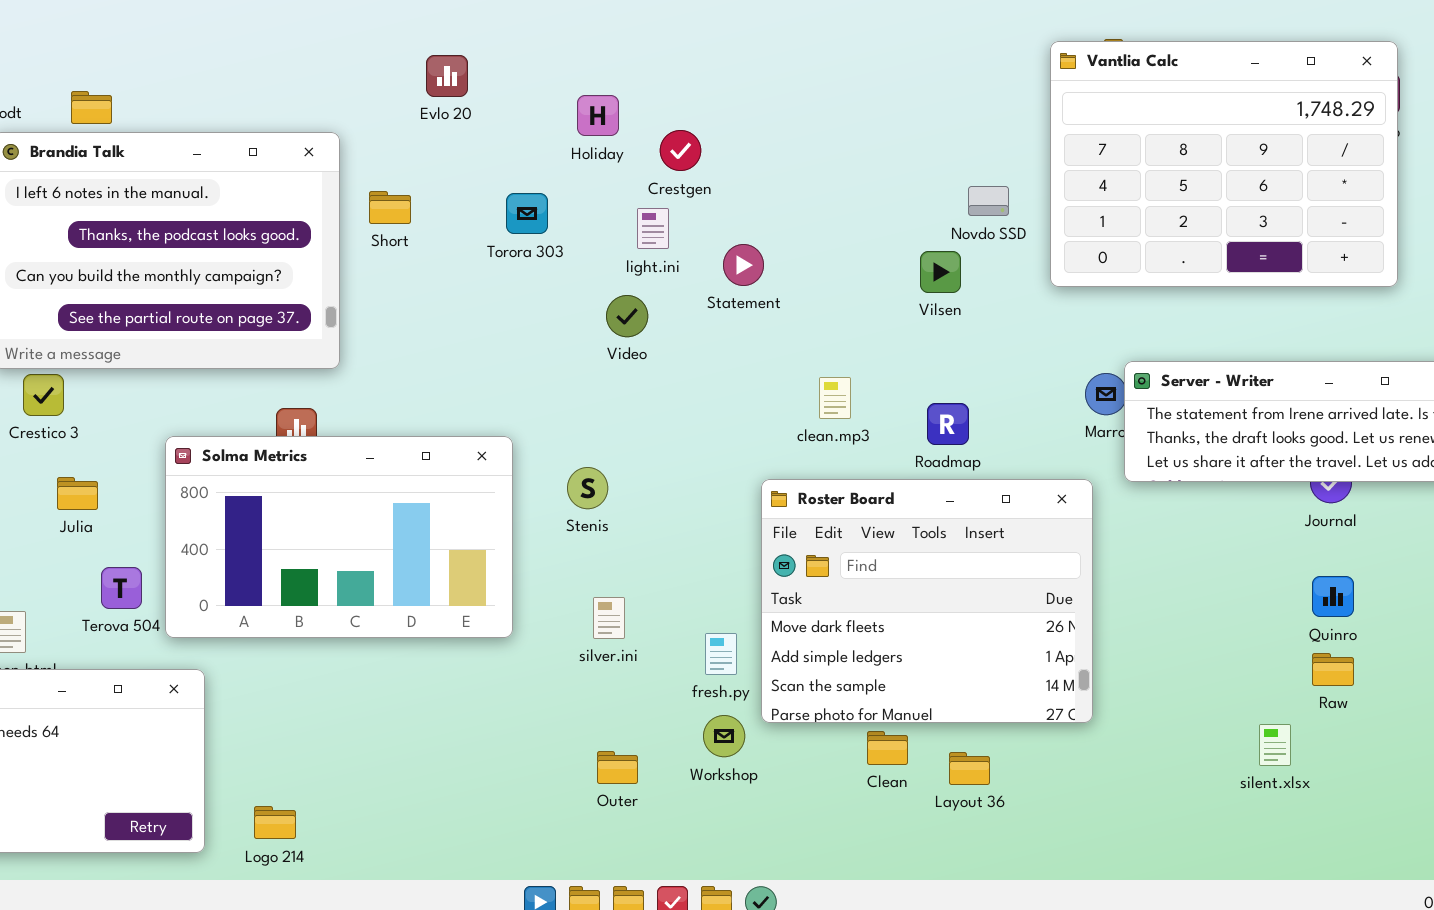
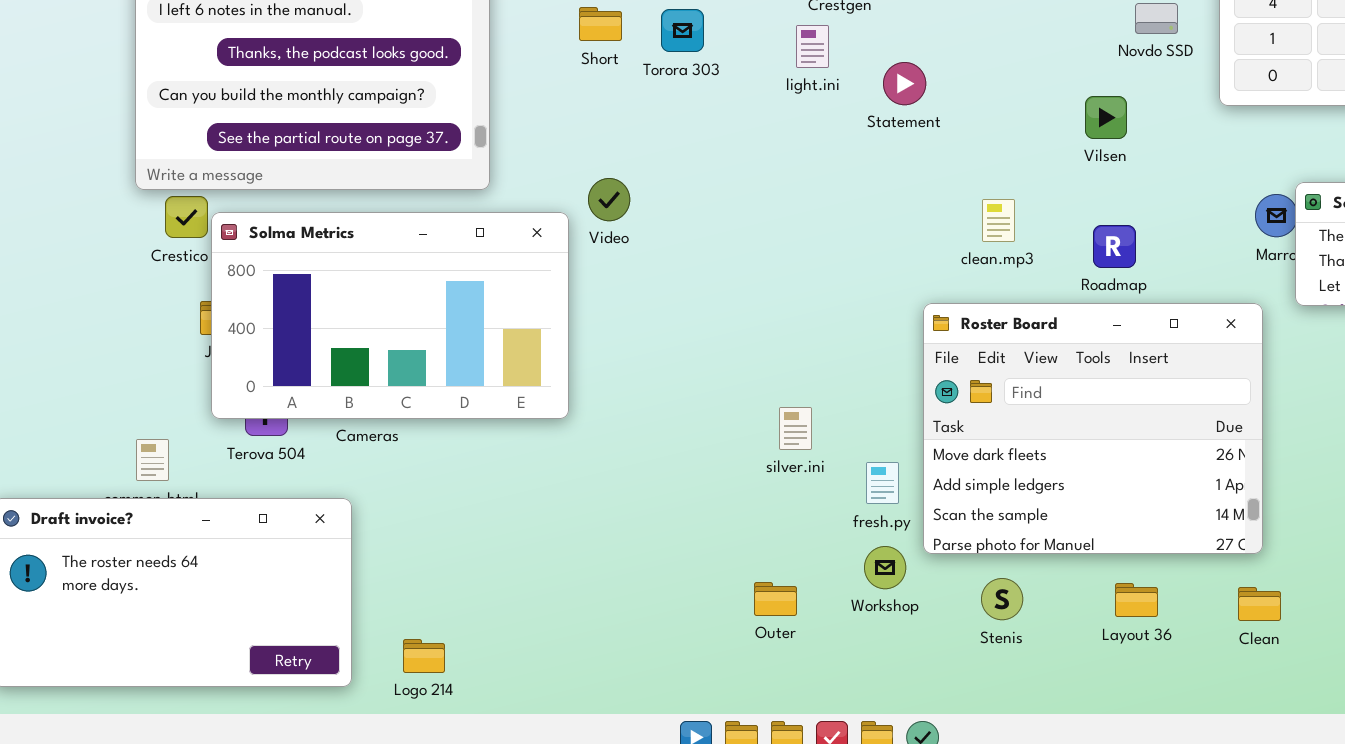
Short: [369,191,411,224] -> [579,7,622,41], moved
Vilsen: [920,251,961,293] -> [1085,96,1127,139], moved
Video: [606,295,648,337] -> [588,178,630,221], moved
Solma Metrics: [165,436,513,638] -> [211,212,569,419], moved
Stenis: [567,467,608,509] -> [981,578,1023,620], moved
silver.ini: [593,597,625,639] -> [779,407,812,450], moved
Clean: [867,731,908,765] -> [1238,587,1281,621], moved

